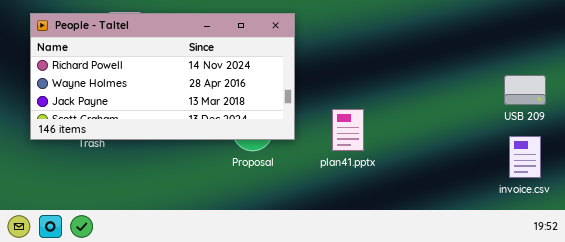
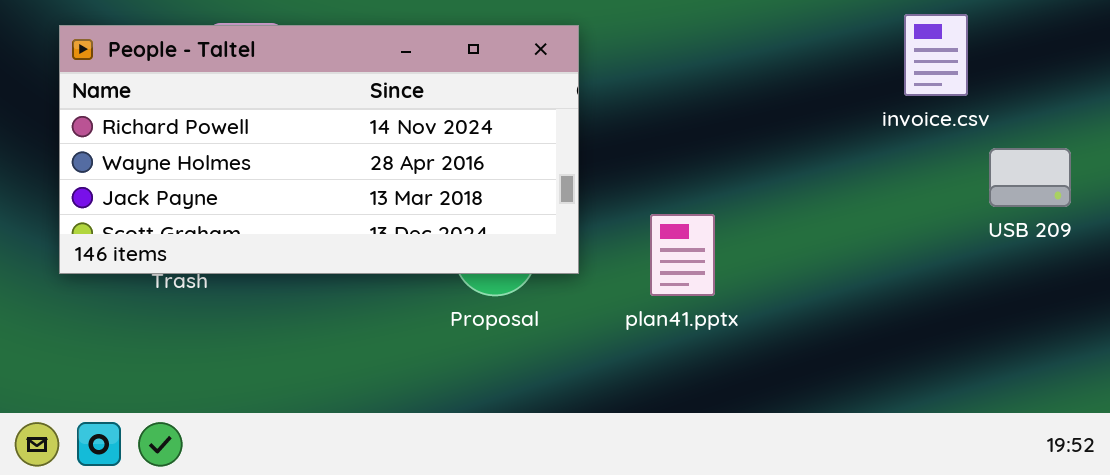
invoice.csv: [509,136,541,178] -> [904,14,968,96], moved

